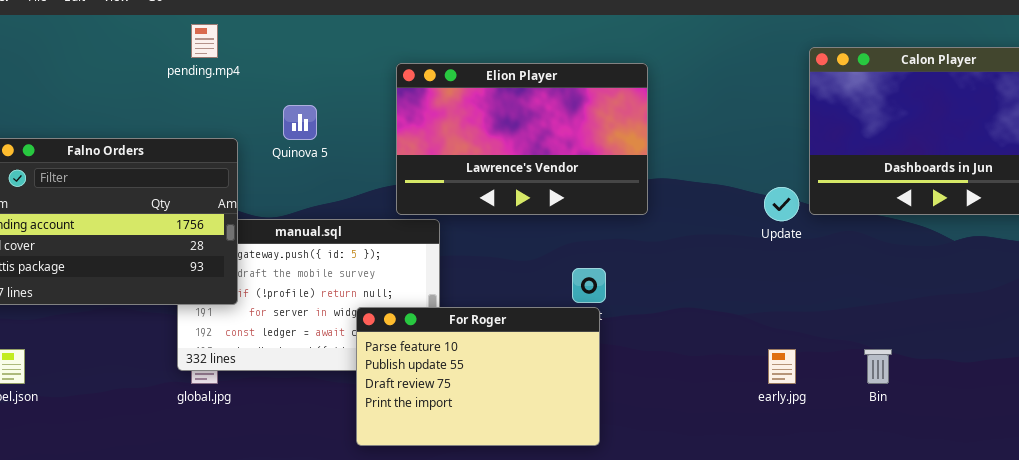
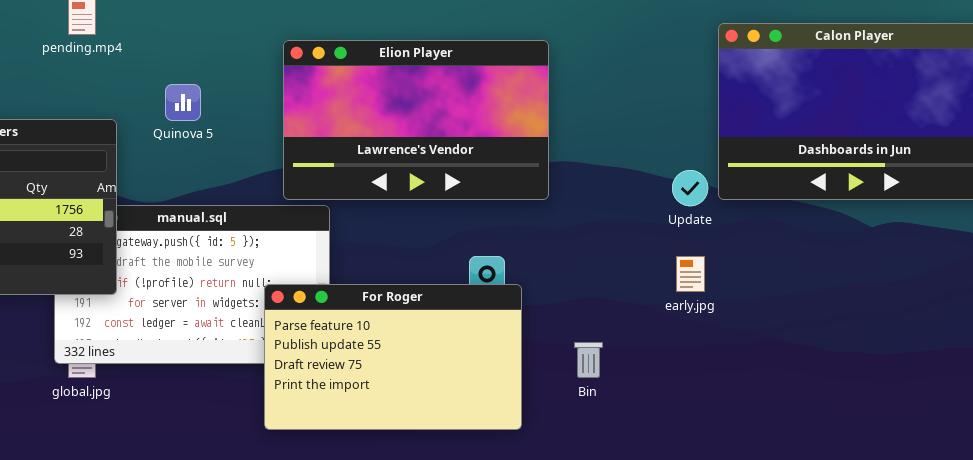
For Roger: [356,307,600,446] -> [264,284,522,430], moved
early.jpg: [768,349,796,384] -> [676,256,705,292], moved
Bin: [864,349,892,384] -> [574,342,603,378], moved

